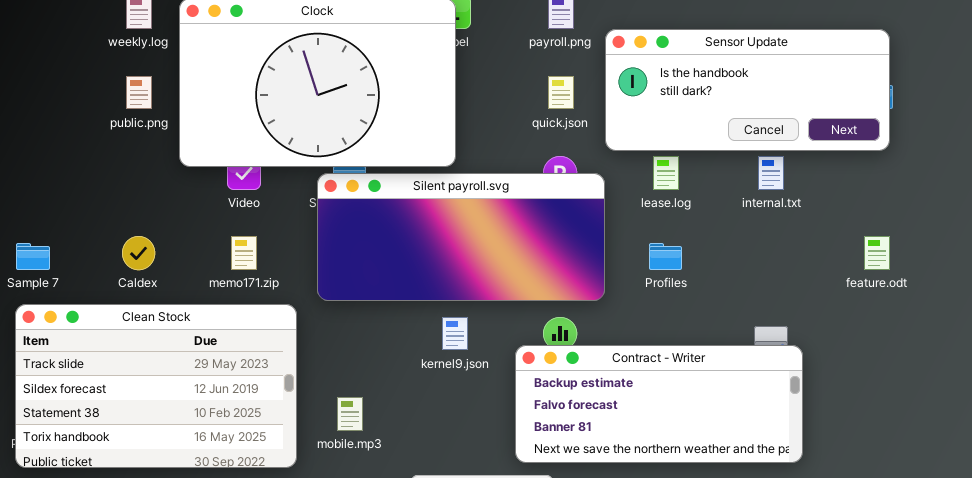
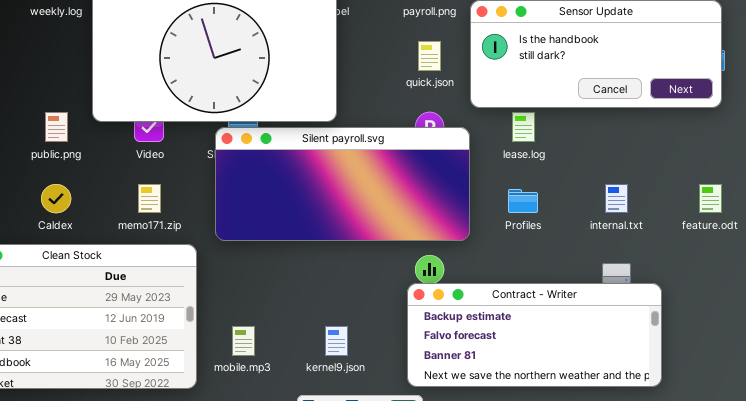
public.png: [126,76,152,109] -> [45,112,68,142], moved
internal.txt: [758,156,784,190] -> [605,184,628,213], moved
kernel9.json: [442,317,468,350] -> [325,326,348,356], moved
Contract - Writer: [515,345,803,463] -> [407,283,662,387], moved

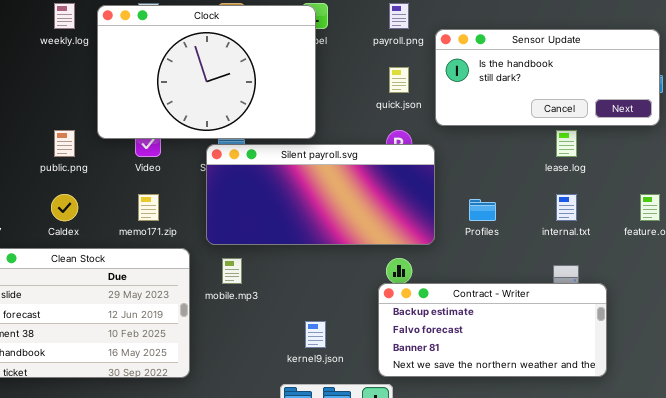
lease.log: [512,112,535,142] -> [556,130,577,157], moved
mobile.mp3: [232,326,255,356] -> [222,258,242,284], moved

